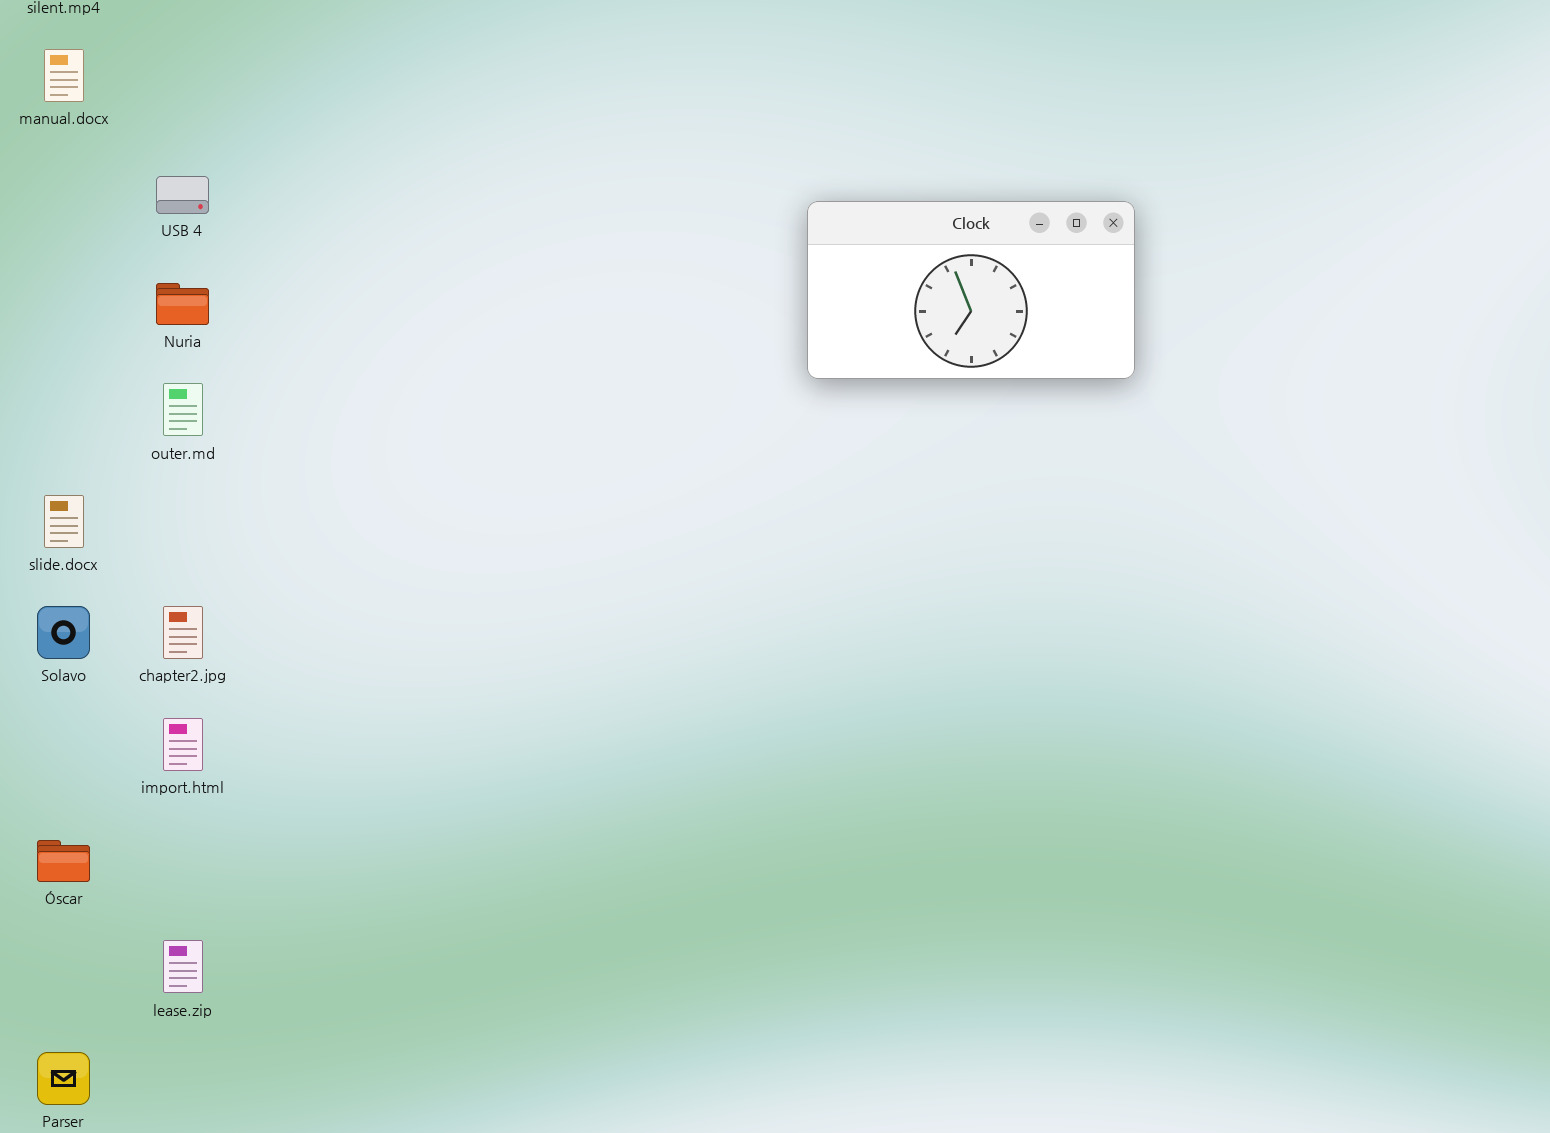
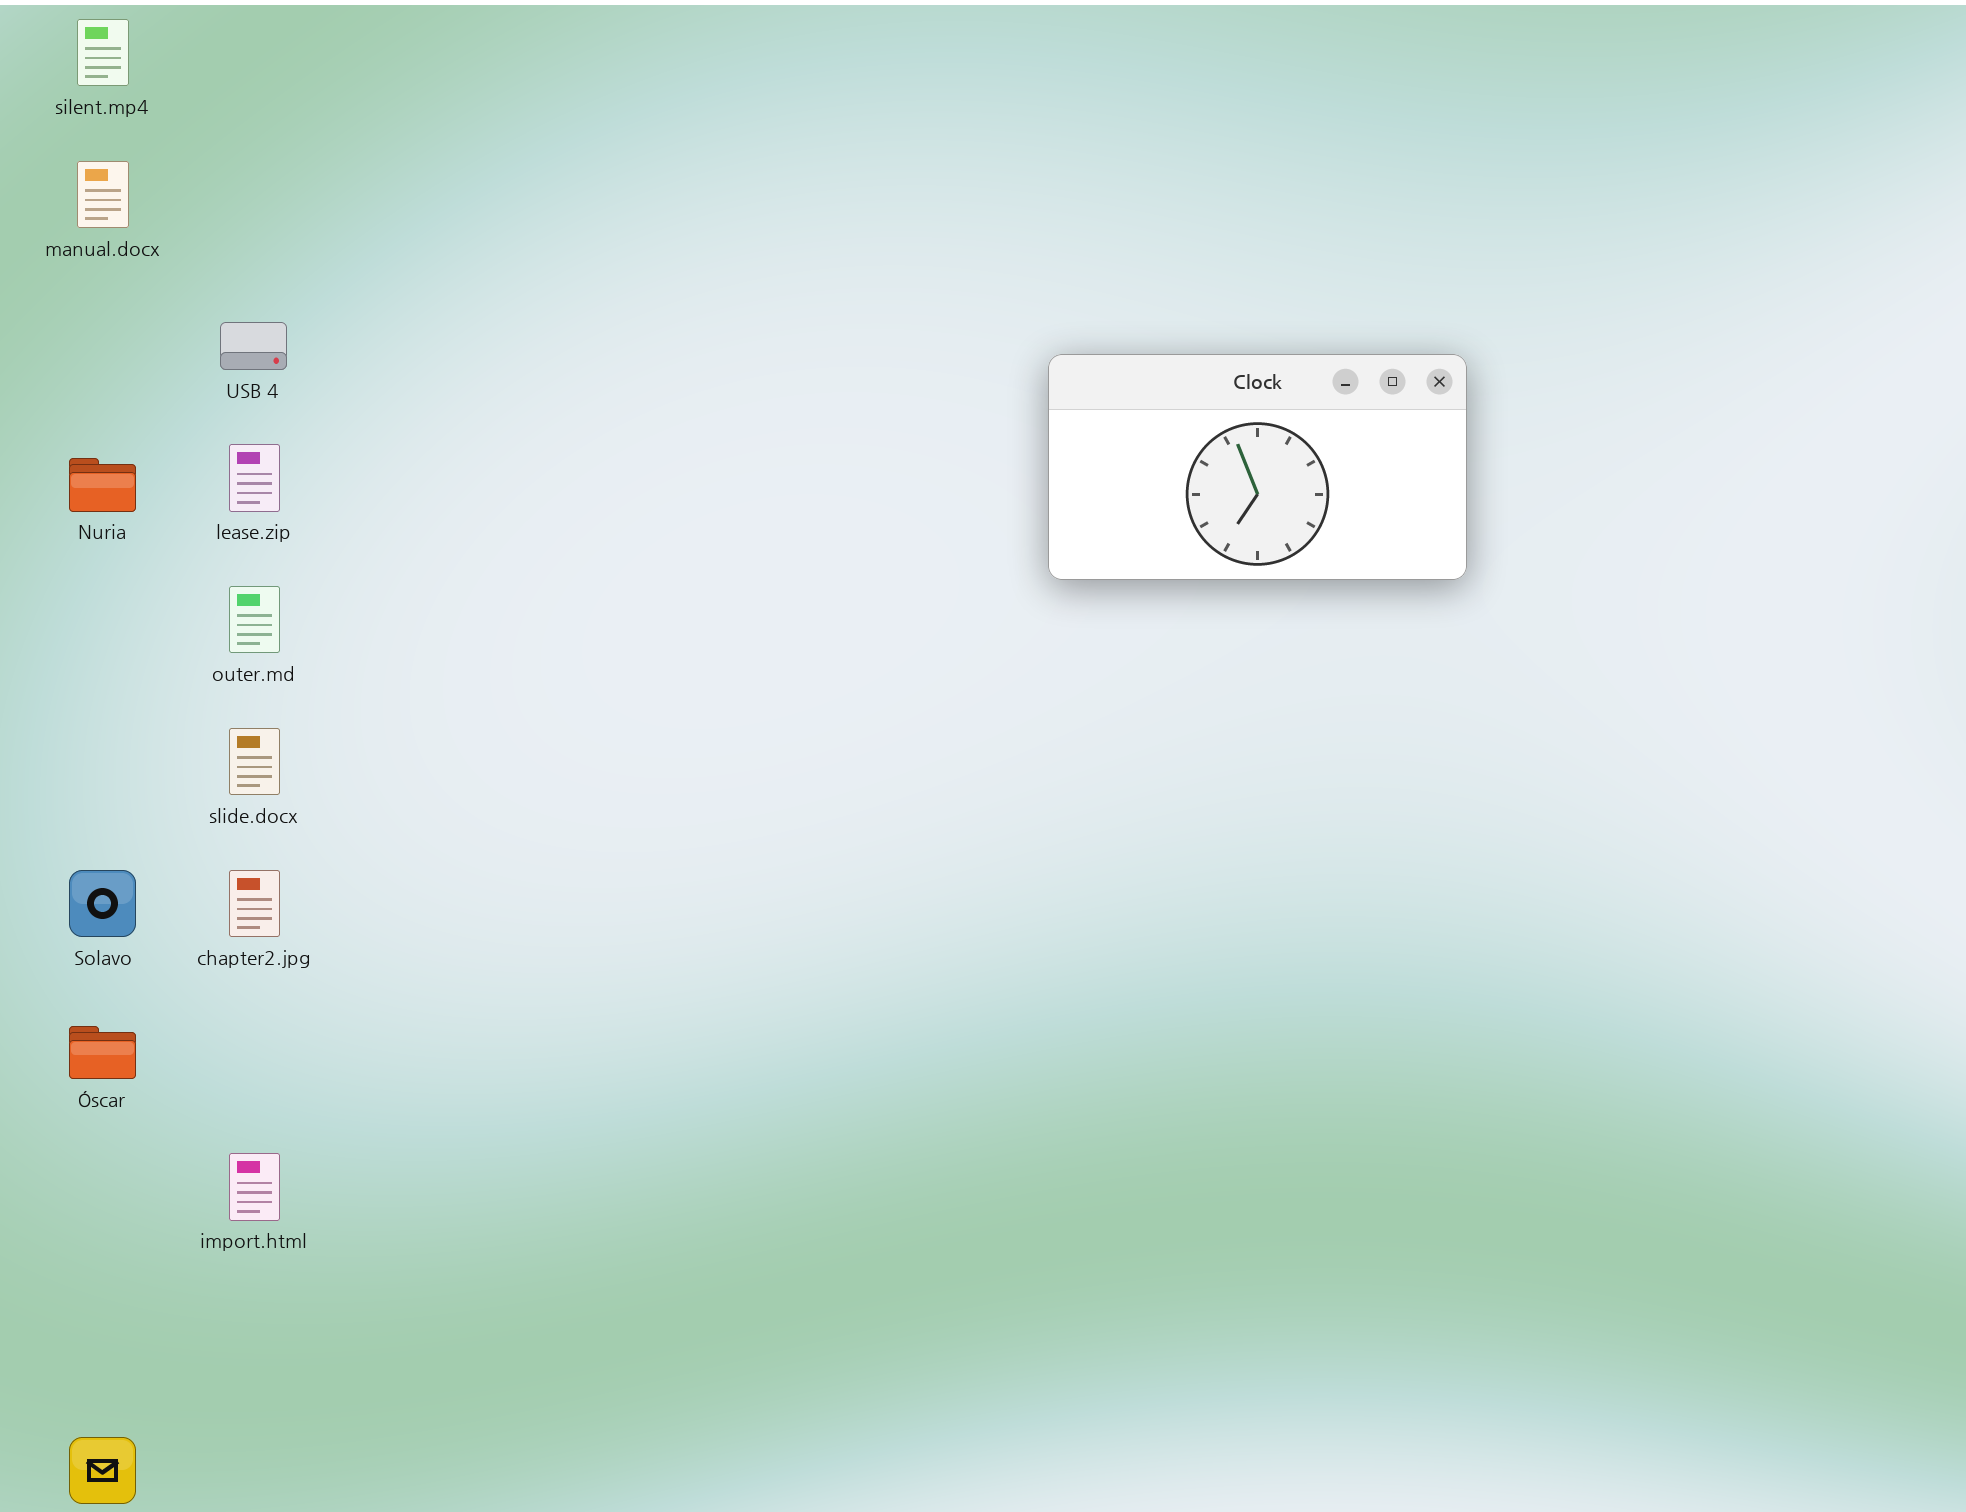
Nuria: [156,283,209,325] -> [69,458,136,512], moved
slide.docx: [44,495,84,548] -> [229,728,280,795], moved
import.html: [163,718,203,771] -> [229,1153,280,1221], moved
Óscar: [37,840,90,882] -> [69,1026,136,1079], moved
lease.zip: [163,940,203,993] -> [229,444,280,512], moved

